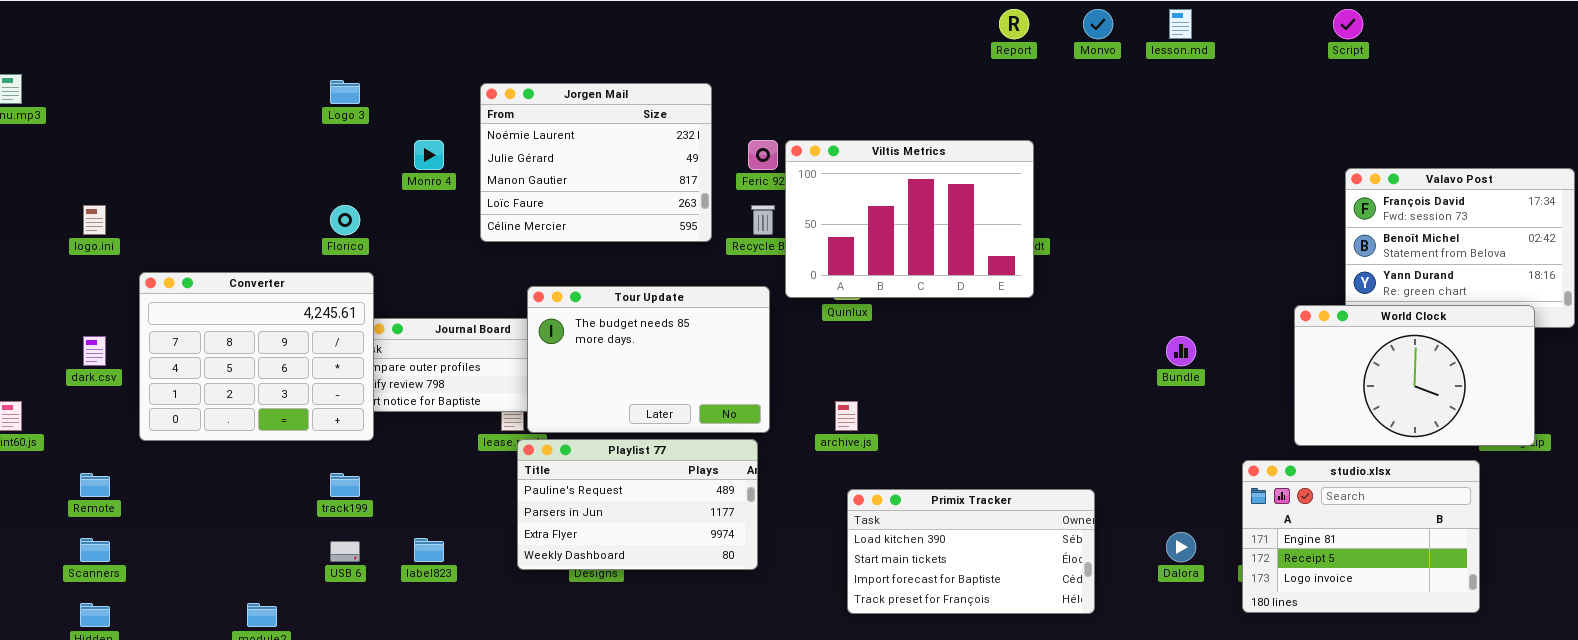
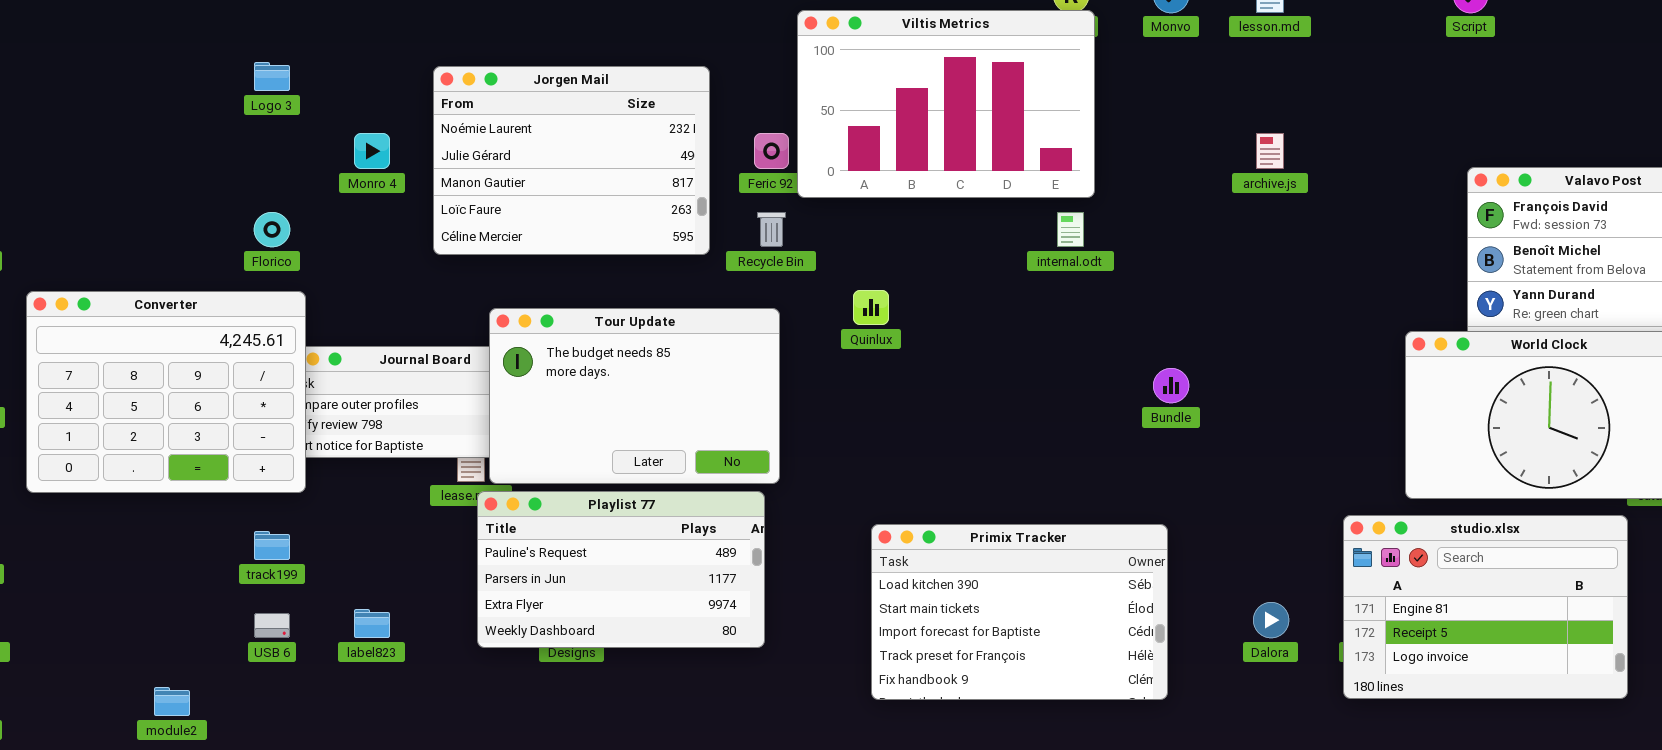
Viltis Metrics: [785,140,1034,298] -> [797,10,1095,198], moved
Bundle: [1166,336,1196,366] -> [1153,368,1189,403], moved
archive.js: [835,401,858,431] -> [1256,133,1284,169], moved
Primix Tracker: [847,489,1095,614] -> [871,524,1168,700], resized

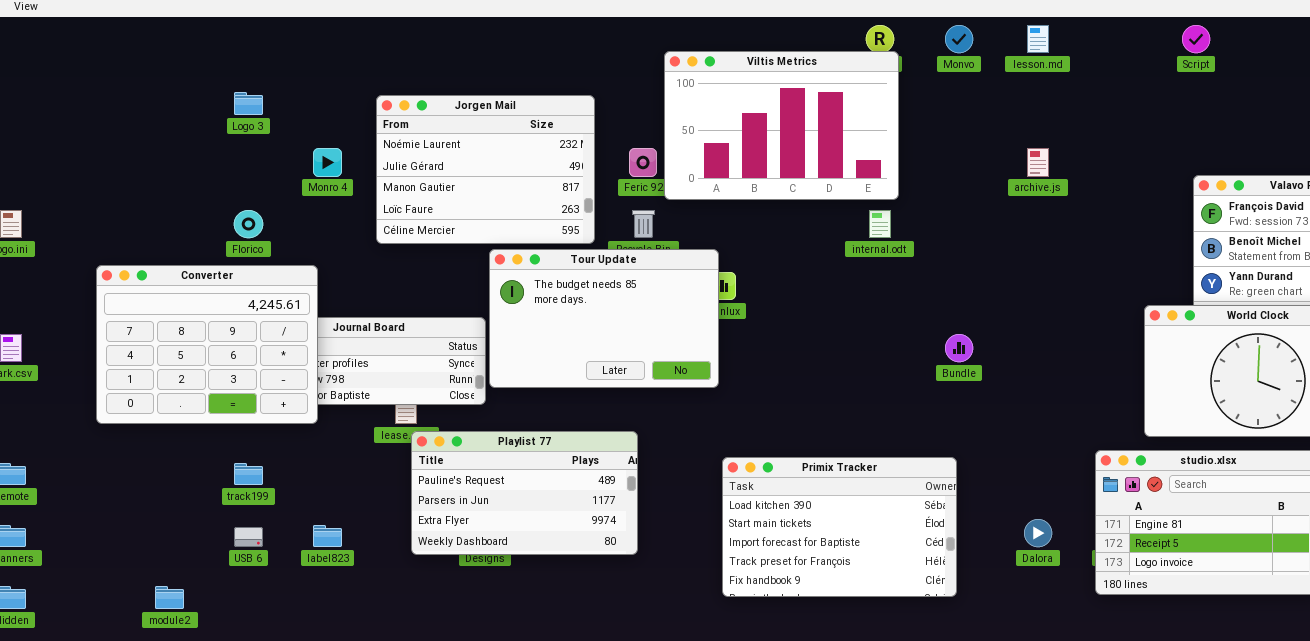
Converter: [26,291,306,493] -> [96,265,318,424], moved
Tour Update: [489,308,780,484] -> [489,249,719,388], moved

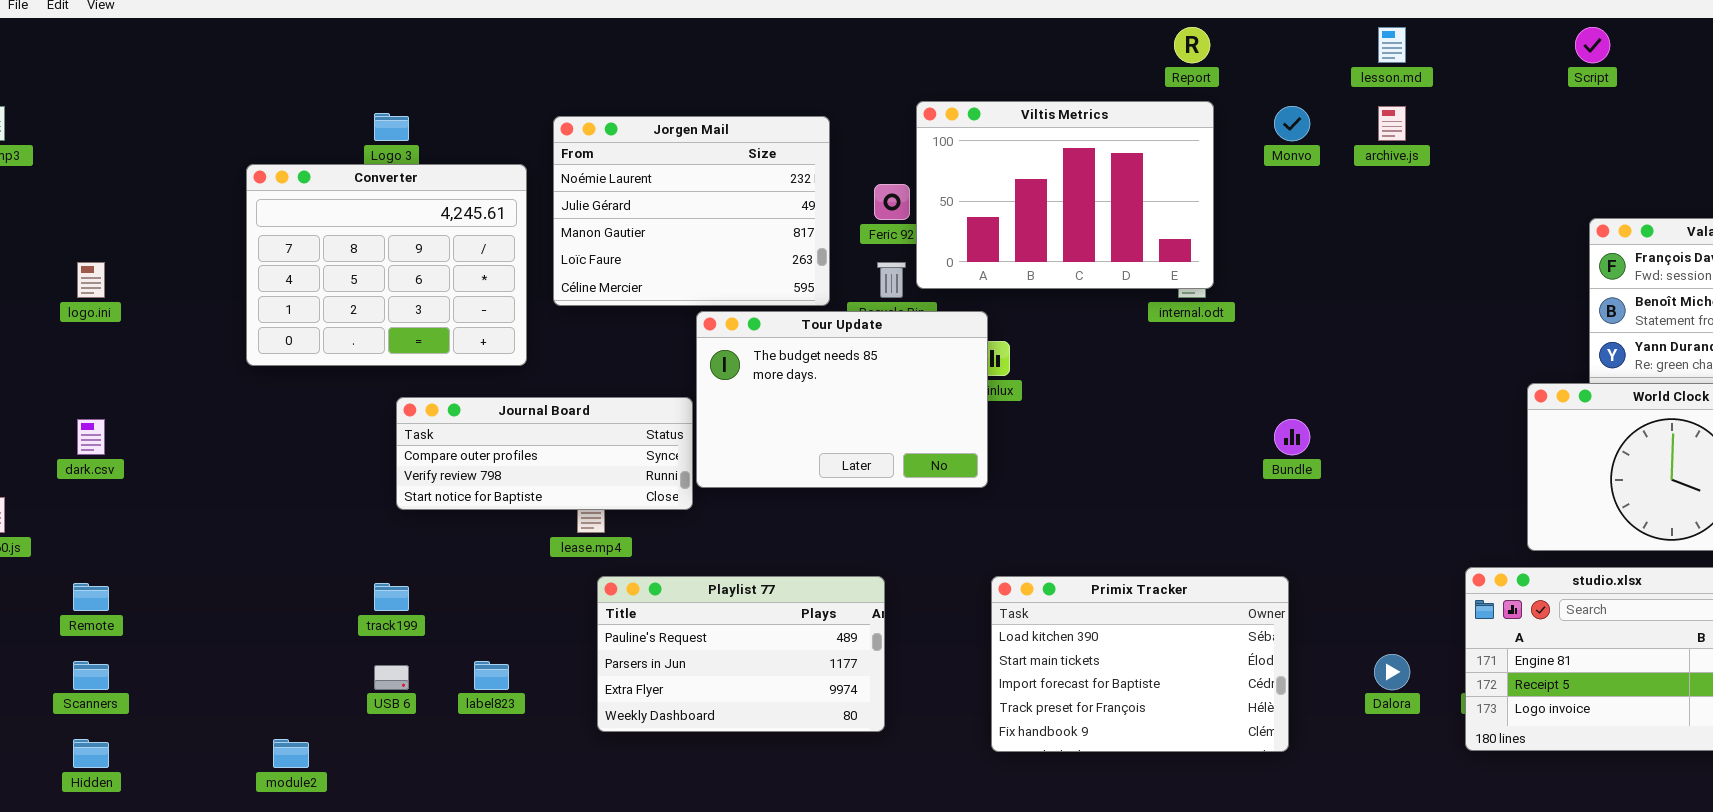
Monvo: [945,25,973,53] -> [1274,106,1310,141], moved
Viltis Metrics: [664,51,899,200] -> [916,101,1214,289], moved
archive.js: [1027,148,1049,177] -> [1378,106,1406,141], moved
Converter: [96,265,318,424] -> [246,164,527,366], moved
Playlist 77: [411,431,638,555] -> [597,576,885,732], moved

